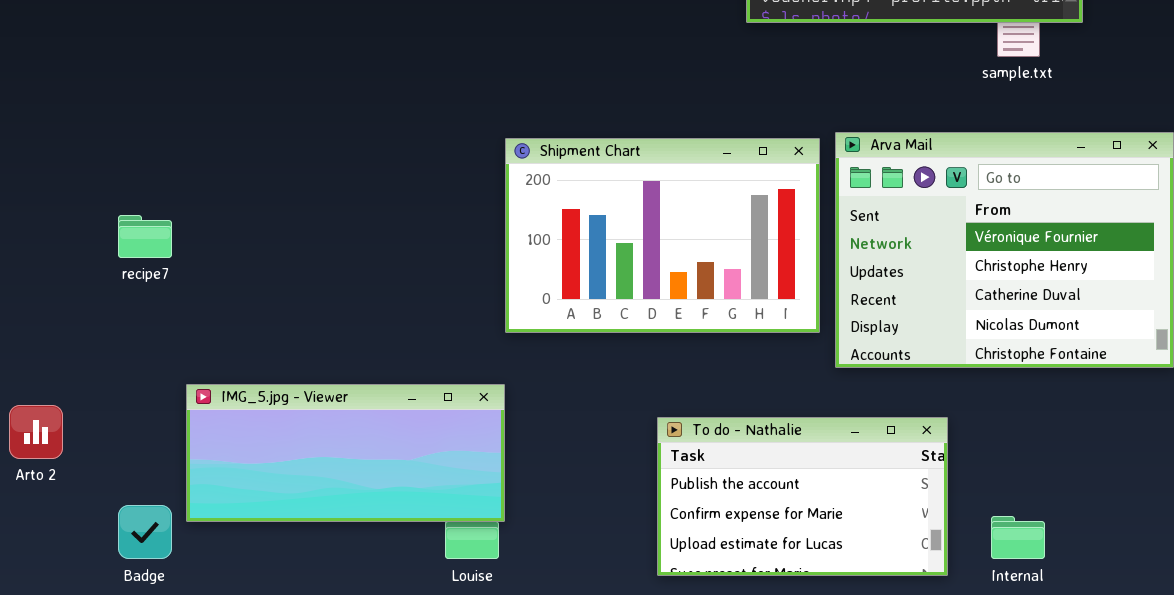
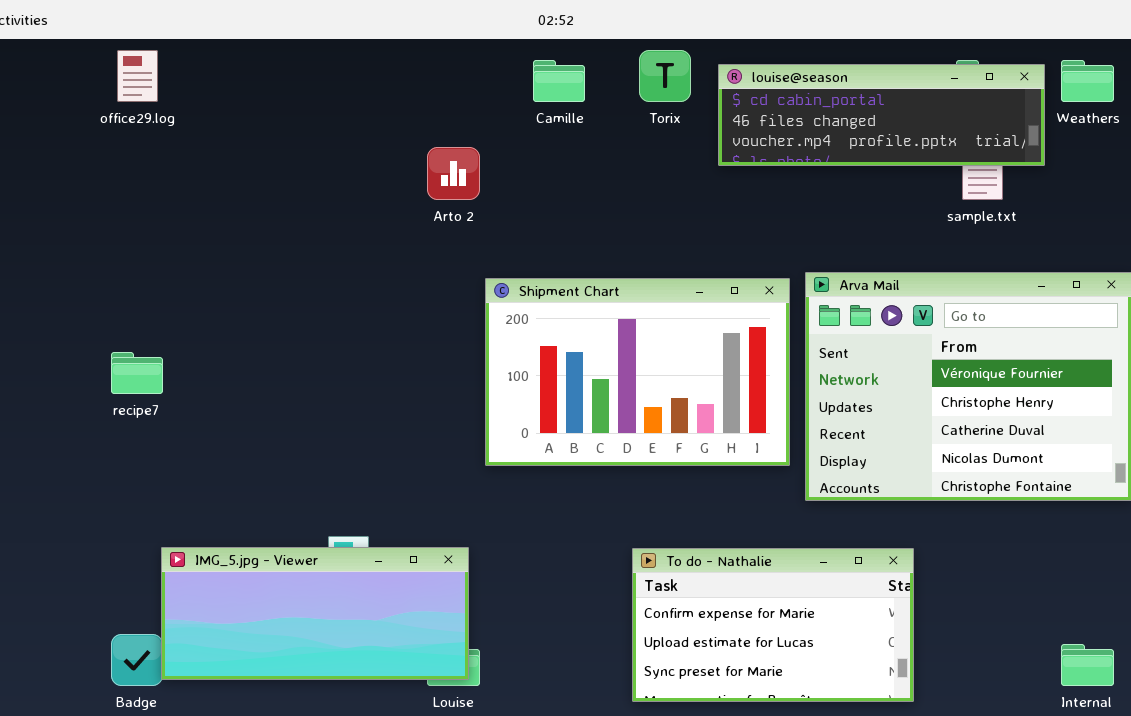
IMG_5.jpg - Viewer: [186,384,505,522] -> [161,547,469,680], moved
Arto 2: [9,405,63,459] -> [427,147,480,200], moved
To do - Nathalie: [657,417,948,576] -> [632,548,914,702], scrolled down 1 row
Internal: [991,516,1045,559] -> [1061,644,1114,686], moved

